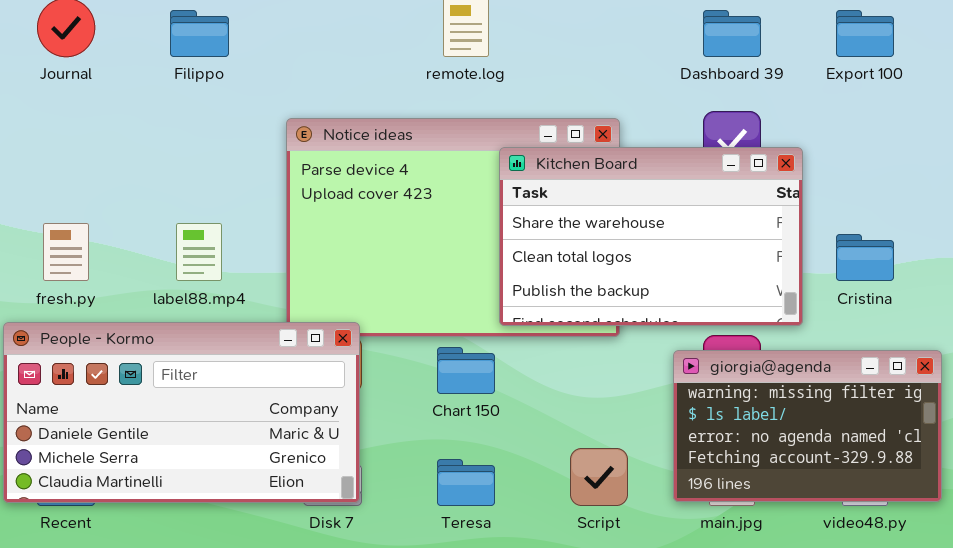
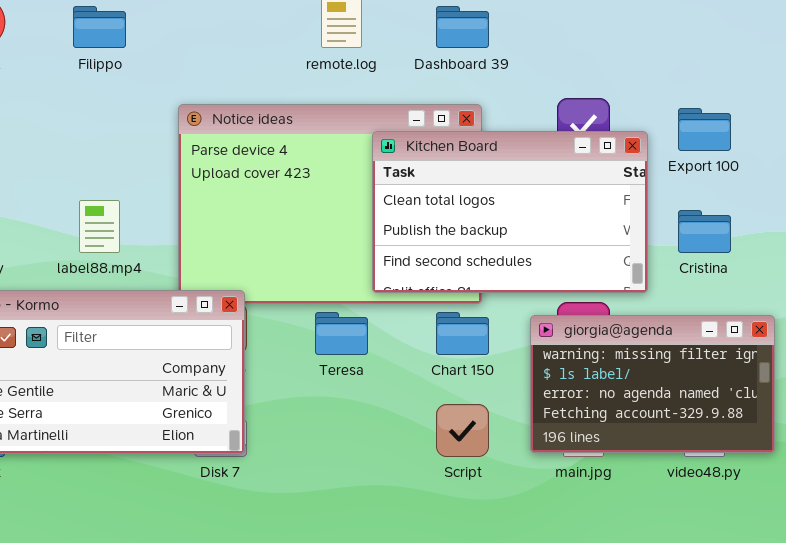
Dashboard 39: [703,10,761,57] -> [436,6,489,48], moved
Export 100: [836,10,894,57] -> [678,108,731,151], moved
Kitchen Board: [499,147,803,326] -> [372,131,648,293], scrolled down 1 row
Chart 150: [437,347,495,394] -> [436,312,489,355], moved
Teresa: [437,459,495,506] -> [315,312,368,355], moved

